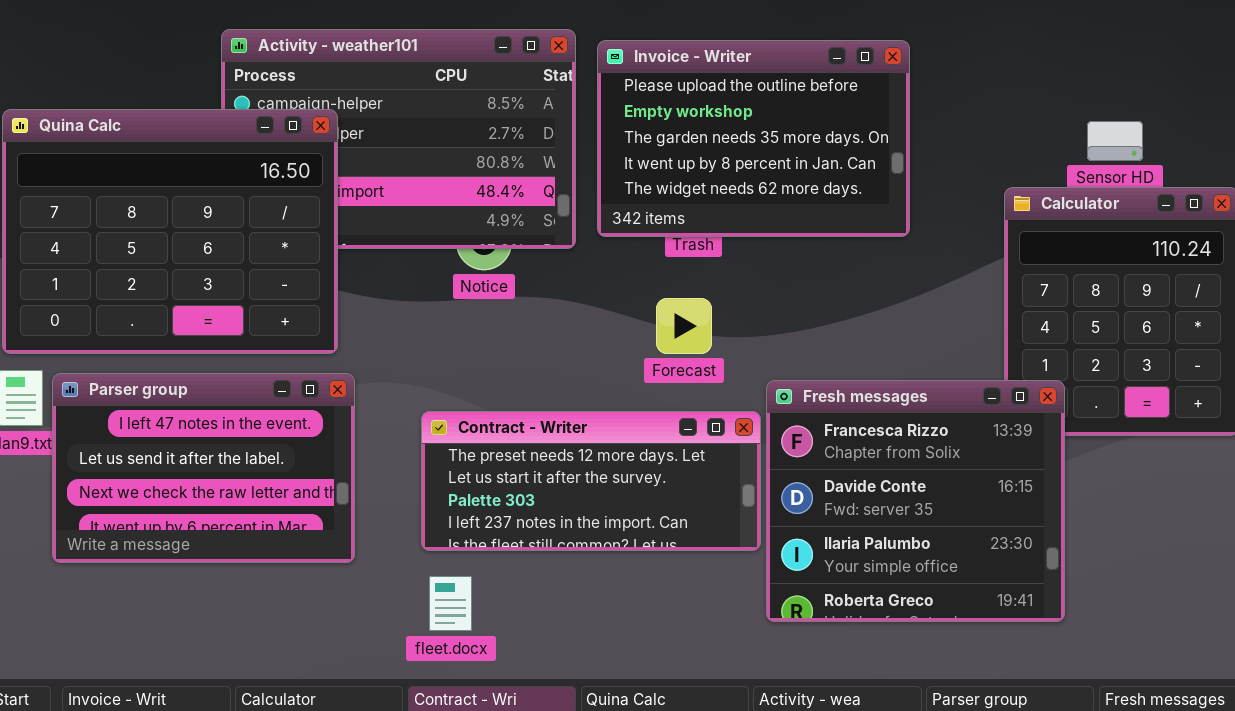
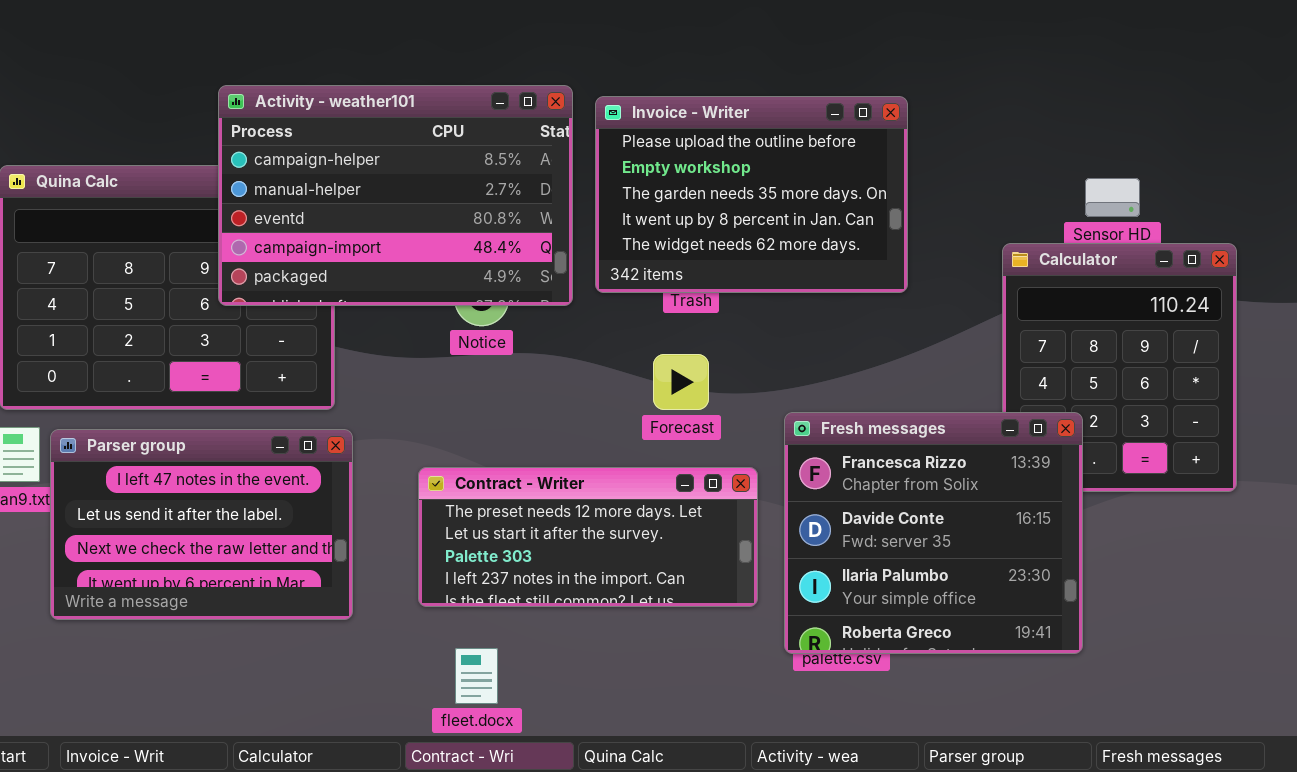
Activity - weather101: [221,29,576,249] -> [218,85,573,306], raised
Fresh messages: [766,380,1065,622] -> [784,412,1083,654], moved
fleet.docx: [429,576,472,631] -> [455,648,498,704], moved

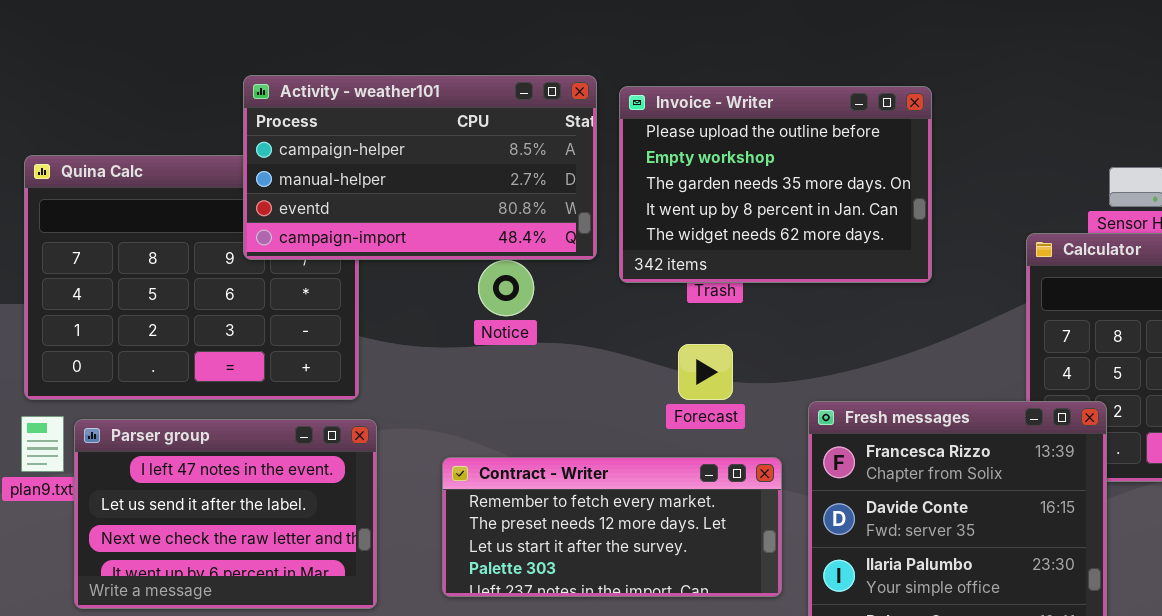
Activity - weather101: [218,85,573,306] -> [243,75,597,260], resized
Contract - Writer: [418,467,758,607] -> [442,457,782,597], scrolled up 1 row

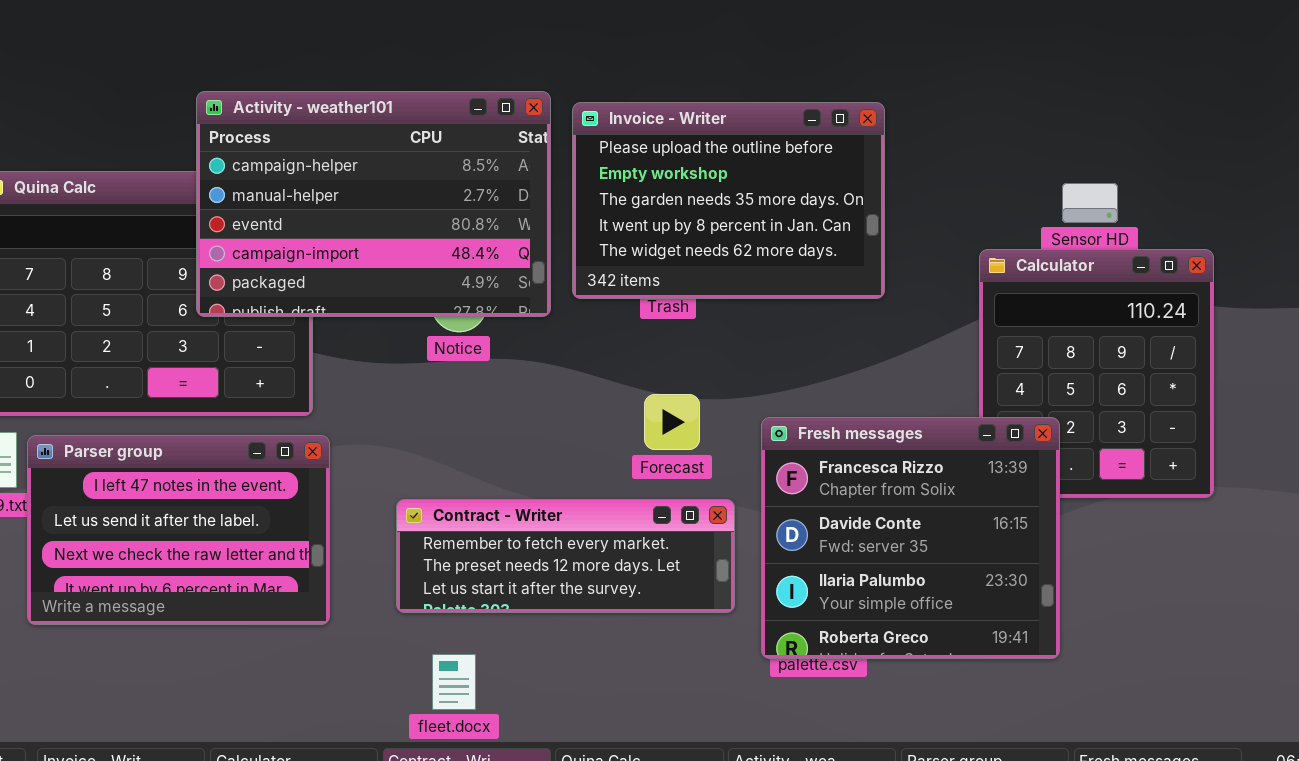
Activity - weather101: [243,75,597,260] -> [196,91,551,317], resized
Forecast: [678,344,733,400] -> [644,394,700,450], moved
Contract - Writer: [442,457,782,597] -> [396,499,735,613], resized

